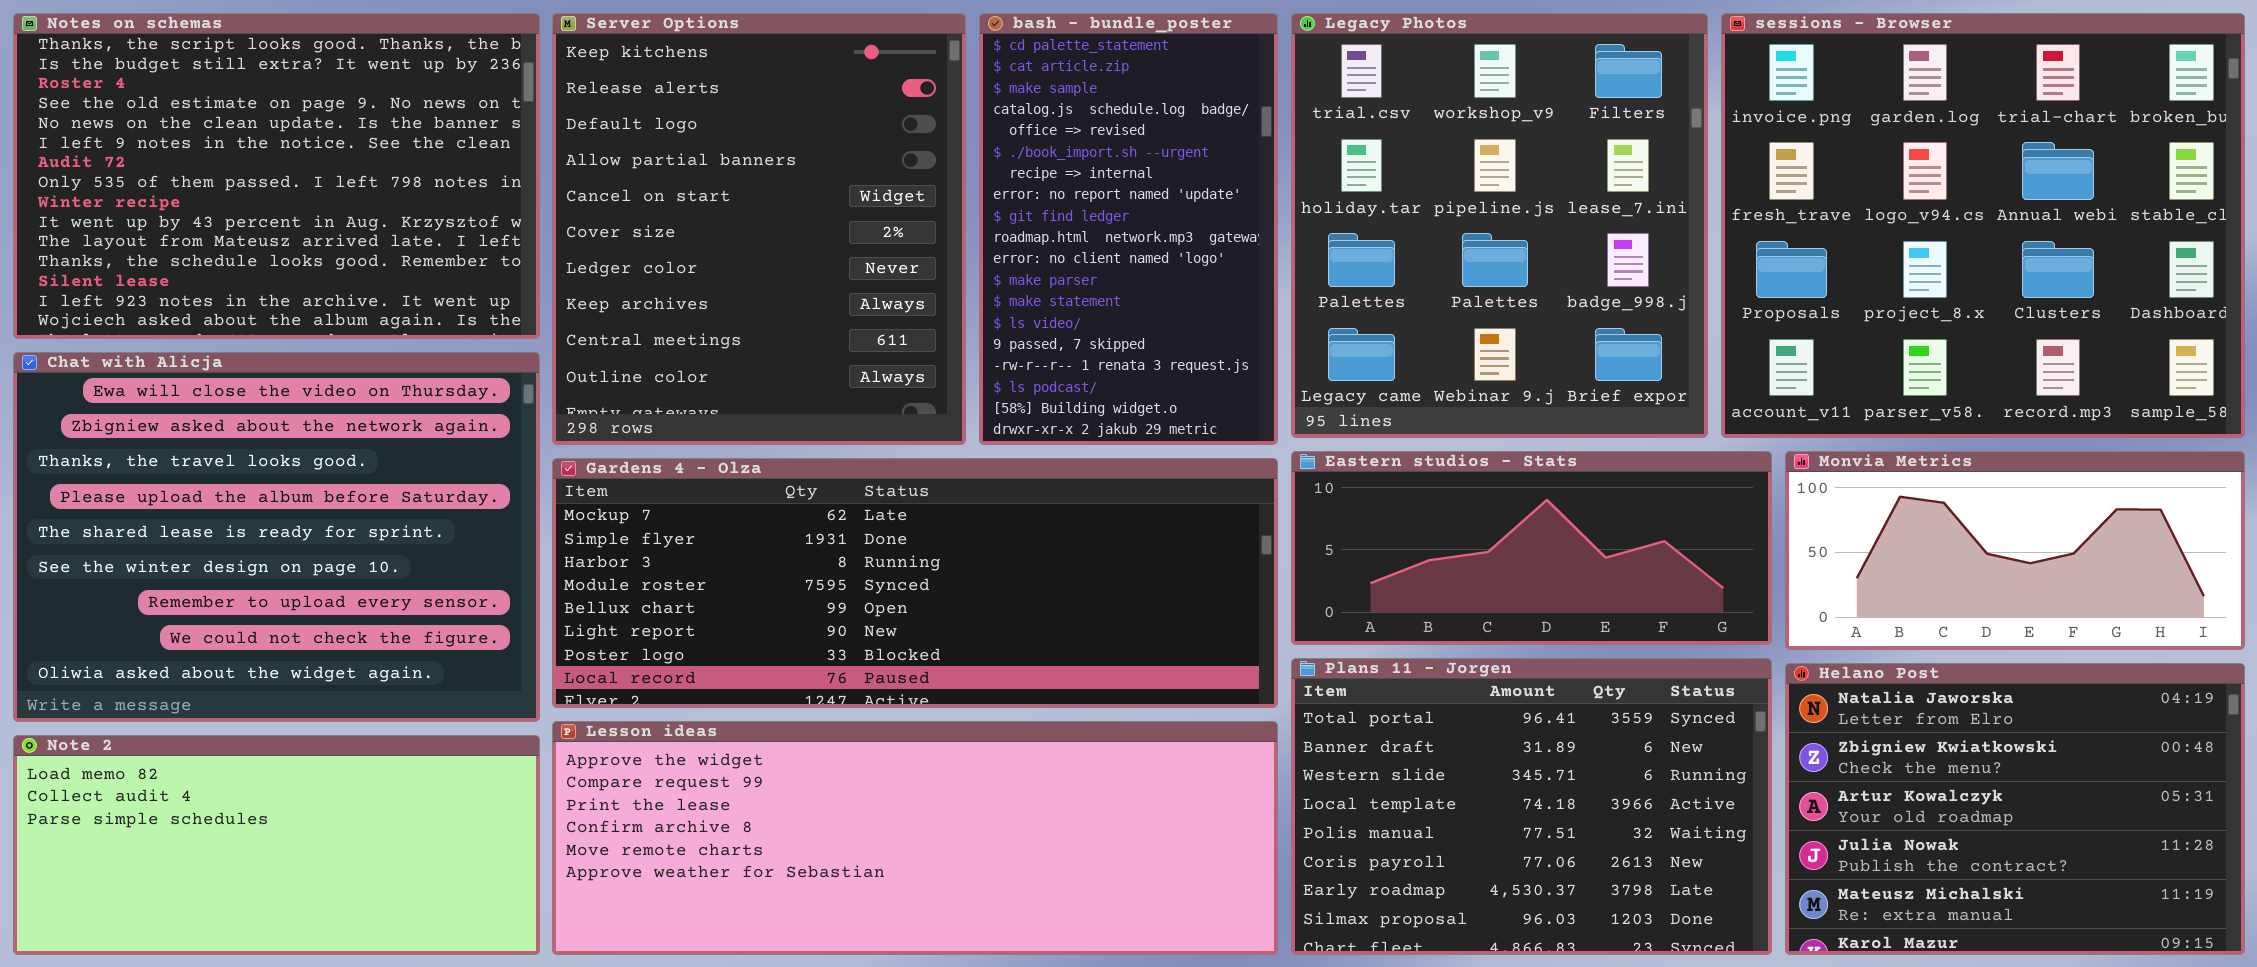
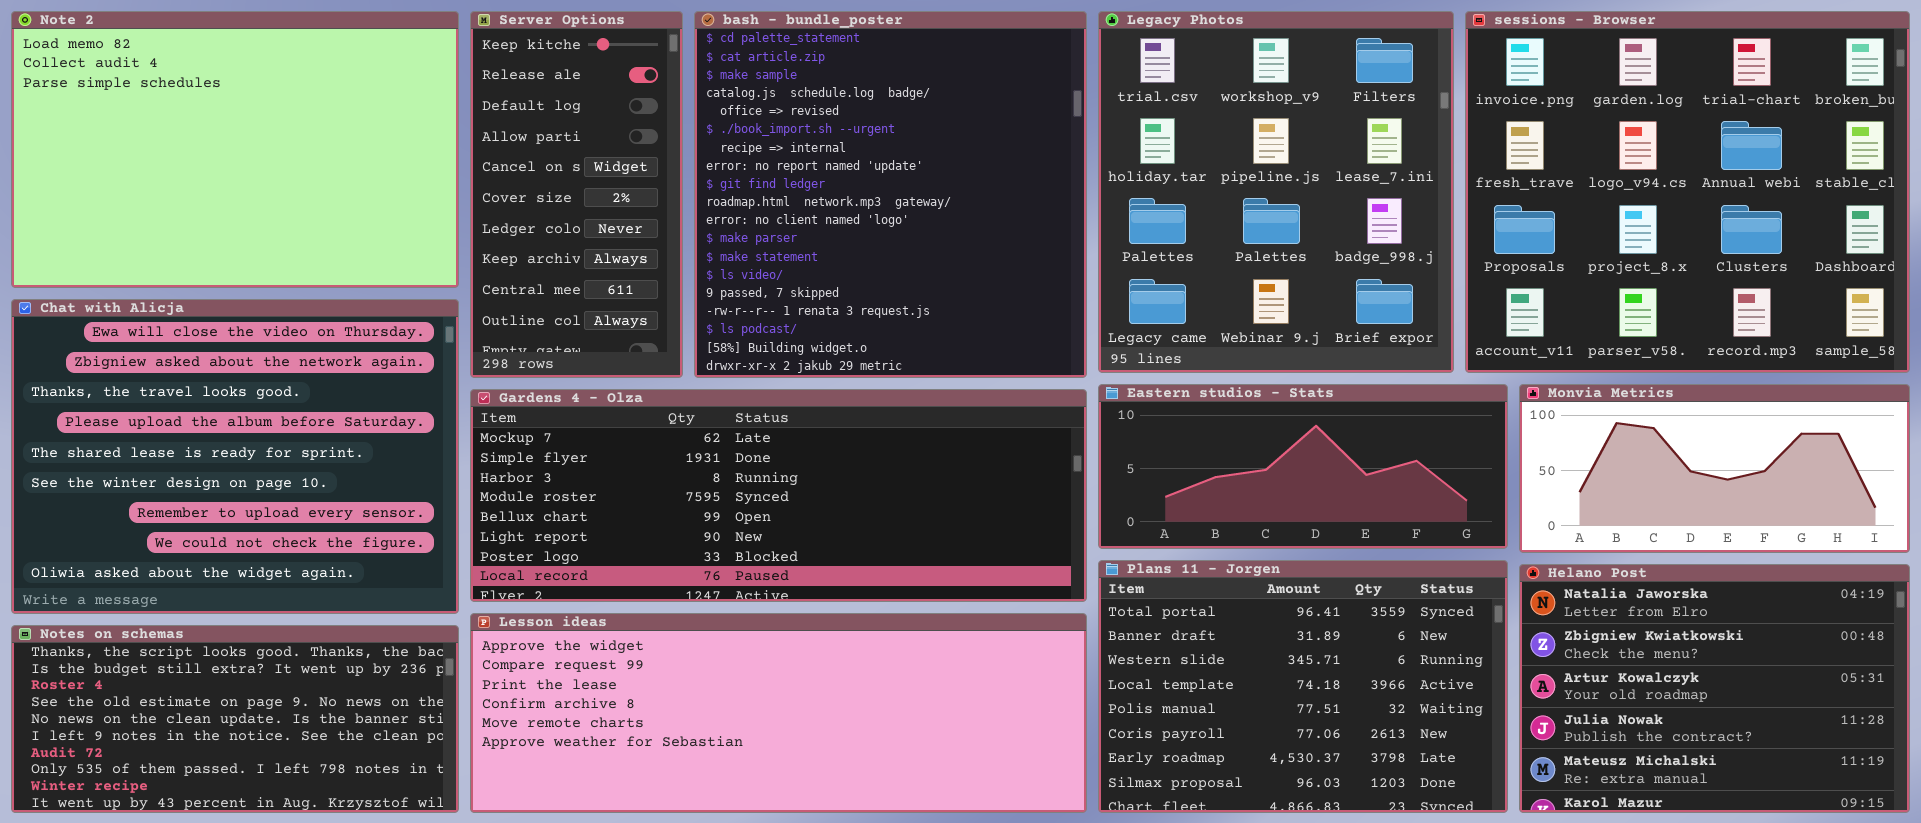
Notes on schemas: [13,13,540,339] -> [11,625,459,813], moved, resized
Server Options: [552,13,966,445] -> [470,11,683,378], resized
bash - bundle_poster: [979,13,1278,445] -> [694,11,1087,378], resized
Note 2: [13,735,540,955] -> [11,11,459,288], moved, resized

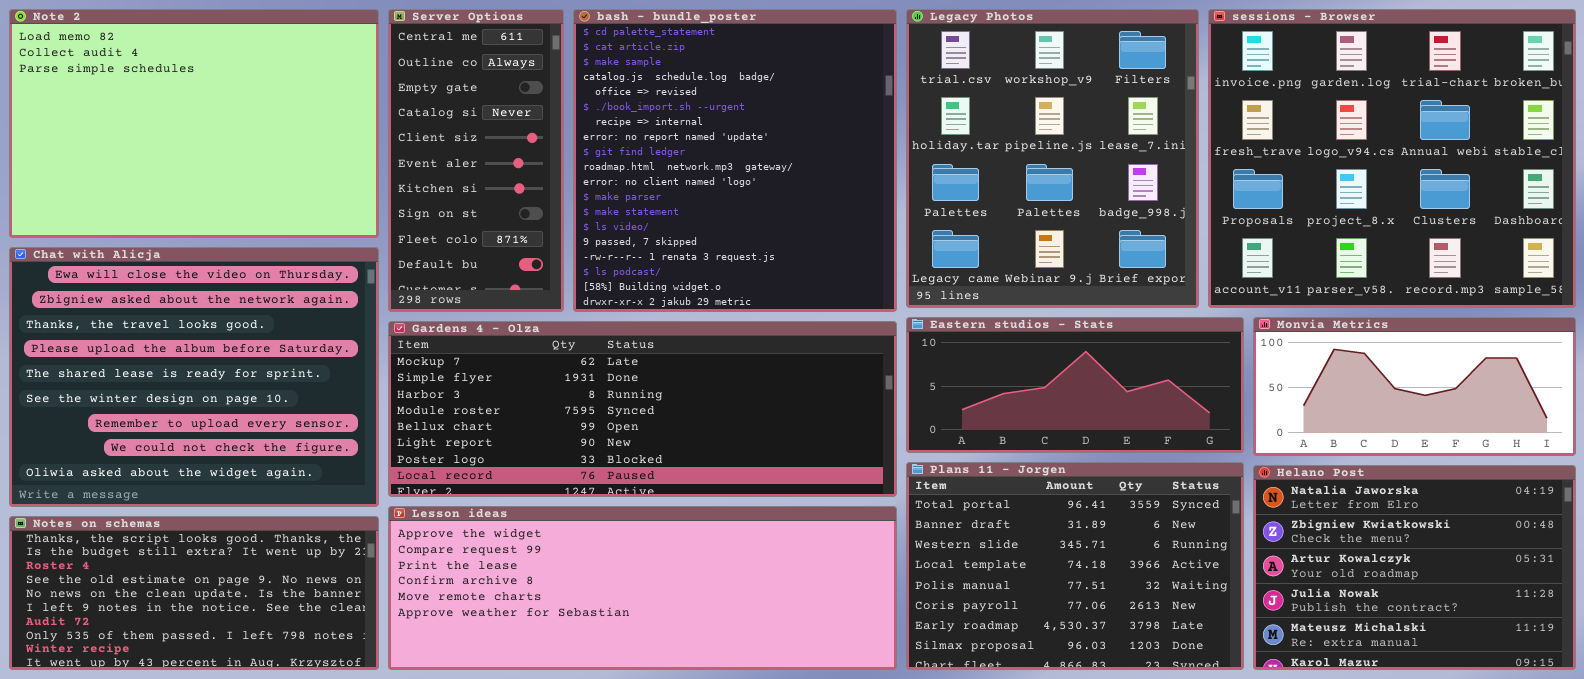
Server Options: [470,11,683,378] -> [388,9,564,312], scrolled down 8 rows

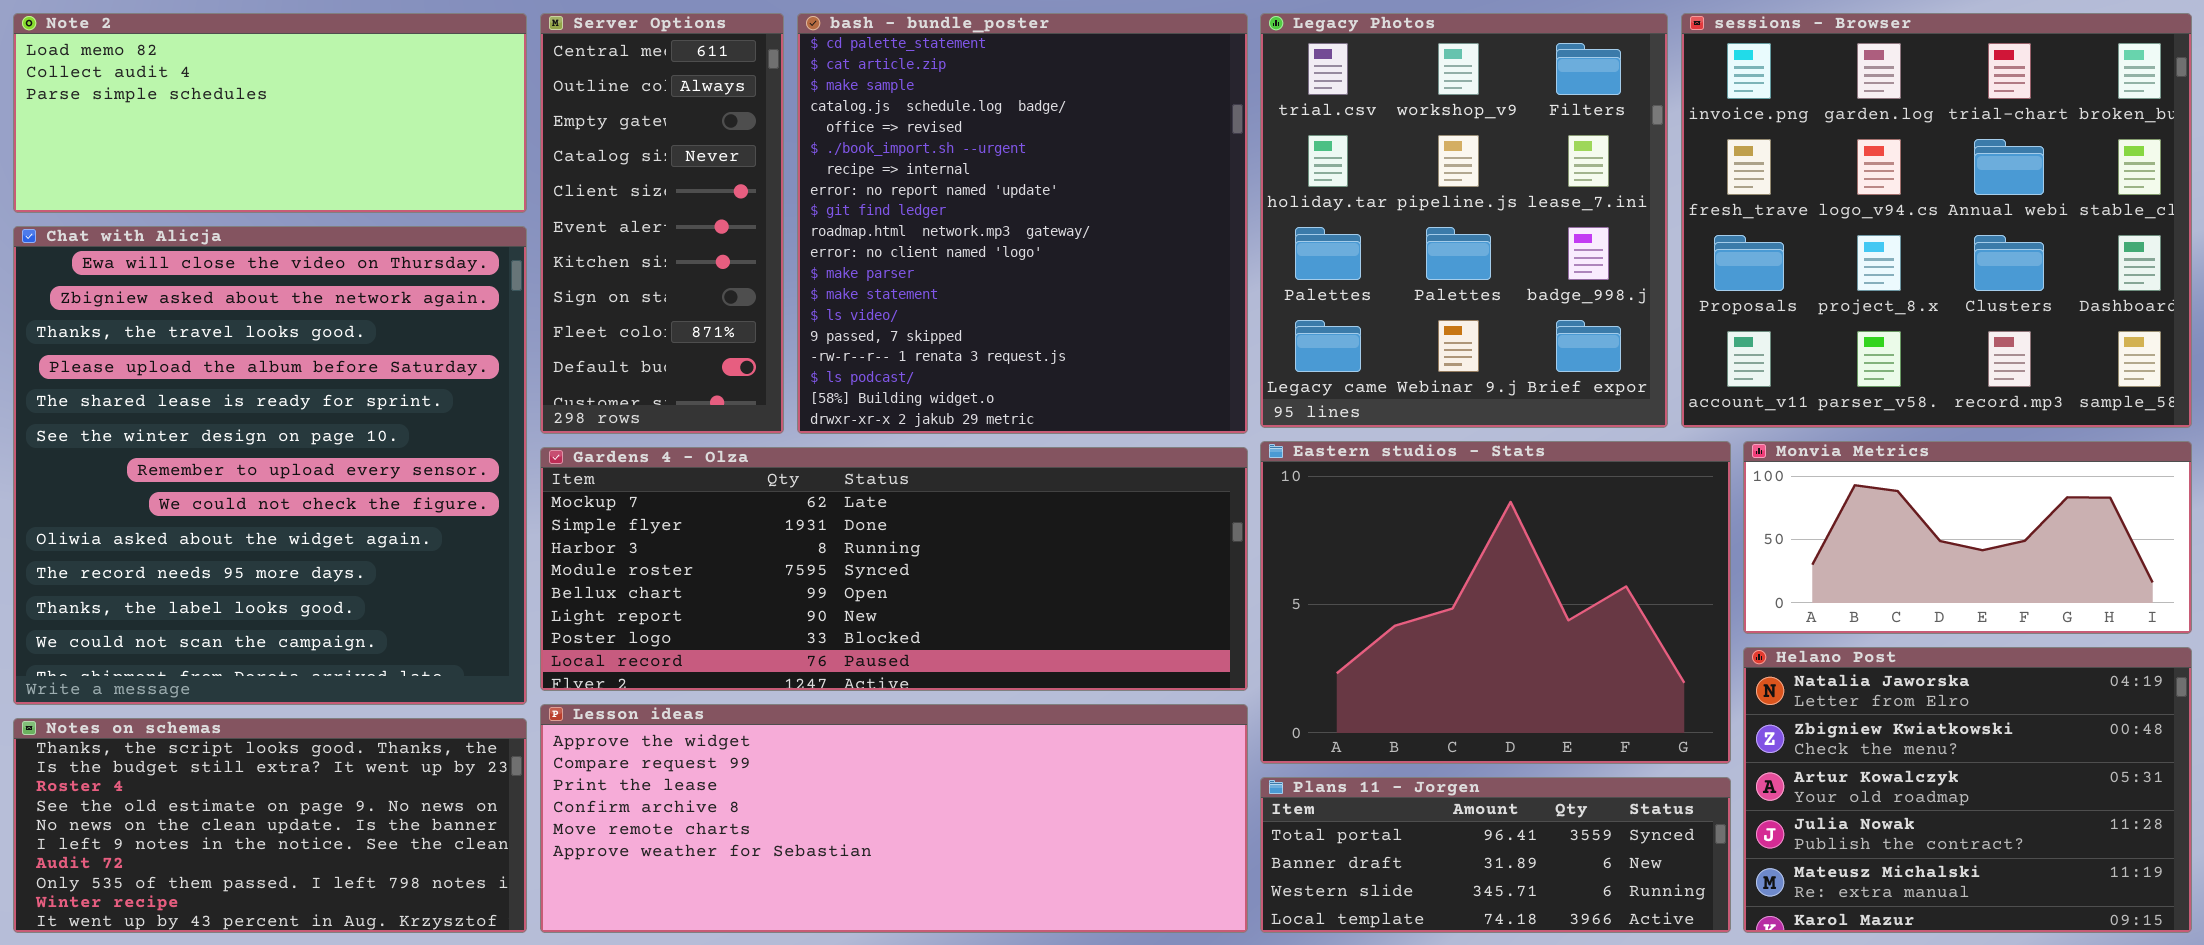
Note 2: [9,9,379,238] -> [13,13,527,213], resized
Chat with Alicja: [9,247,379,507] -> [13,226,527,705], resized
Eastern studios - Stats: [906,317,1244,453] -> [1260,441,1731,764], resized
Plans 11 - Jorgen: [906,462,1244,670] -> [1260,777,1731,933], resized

